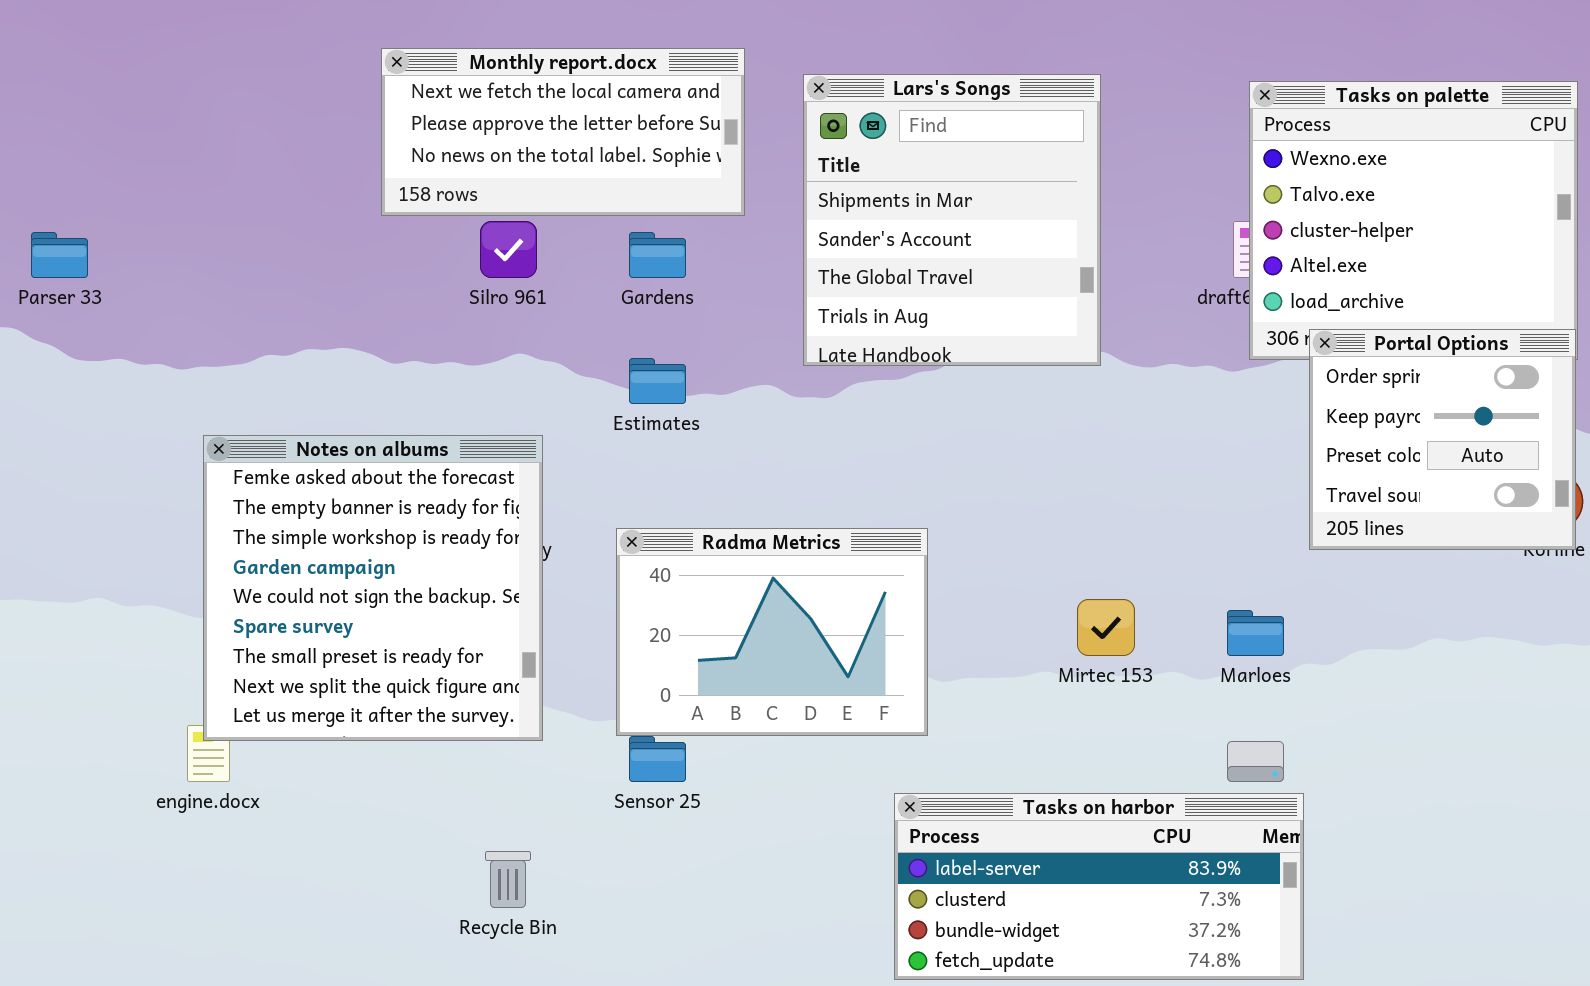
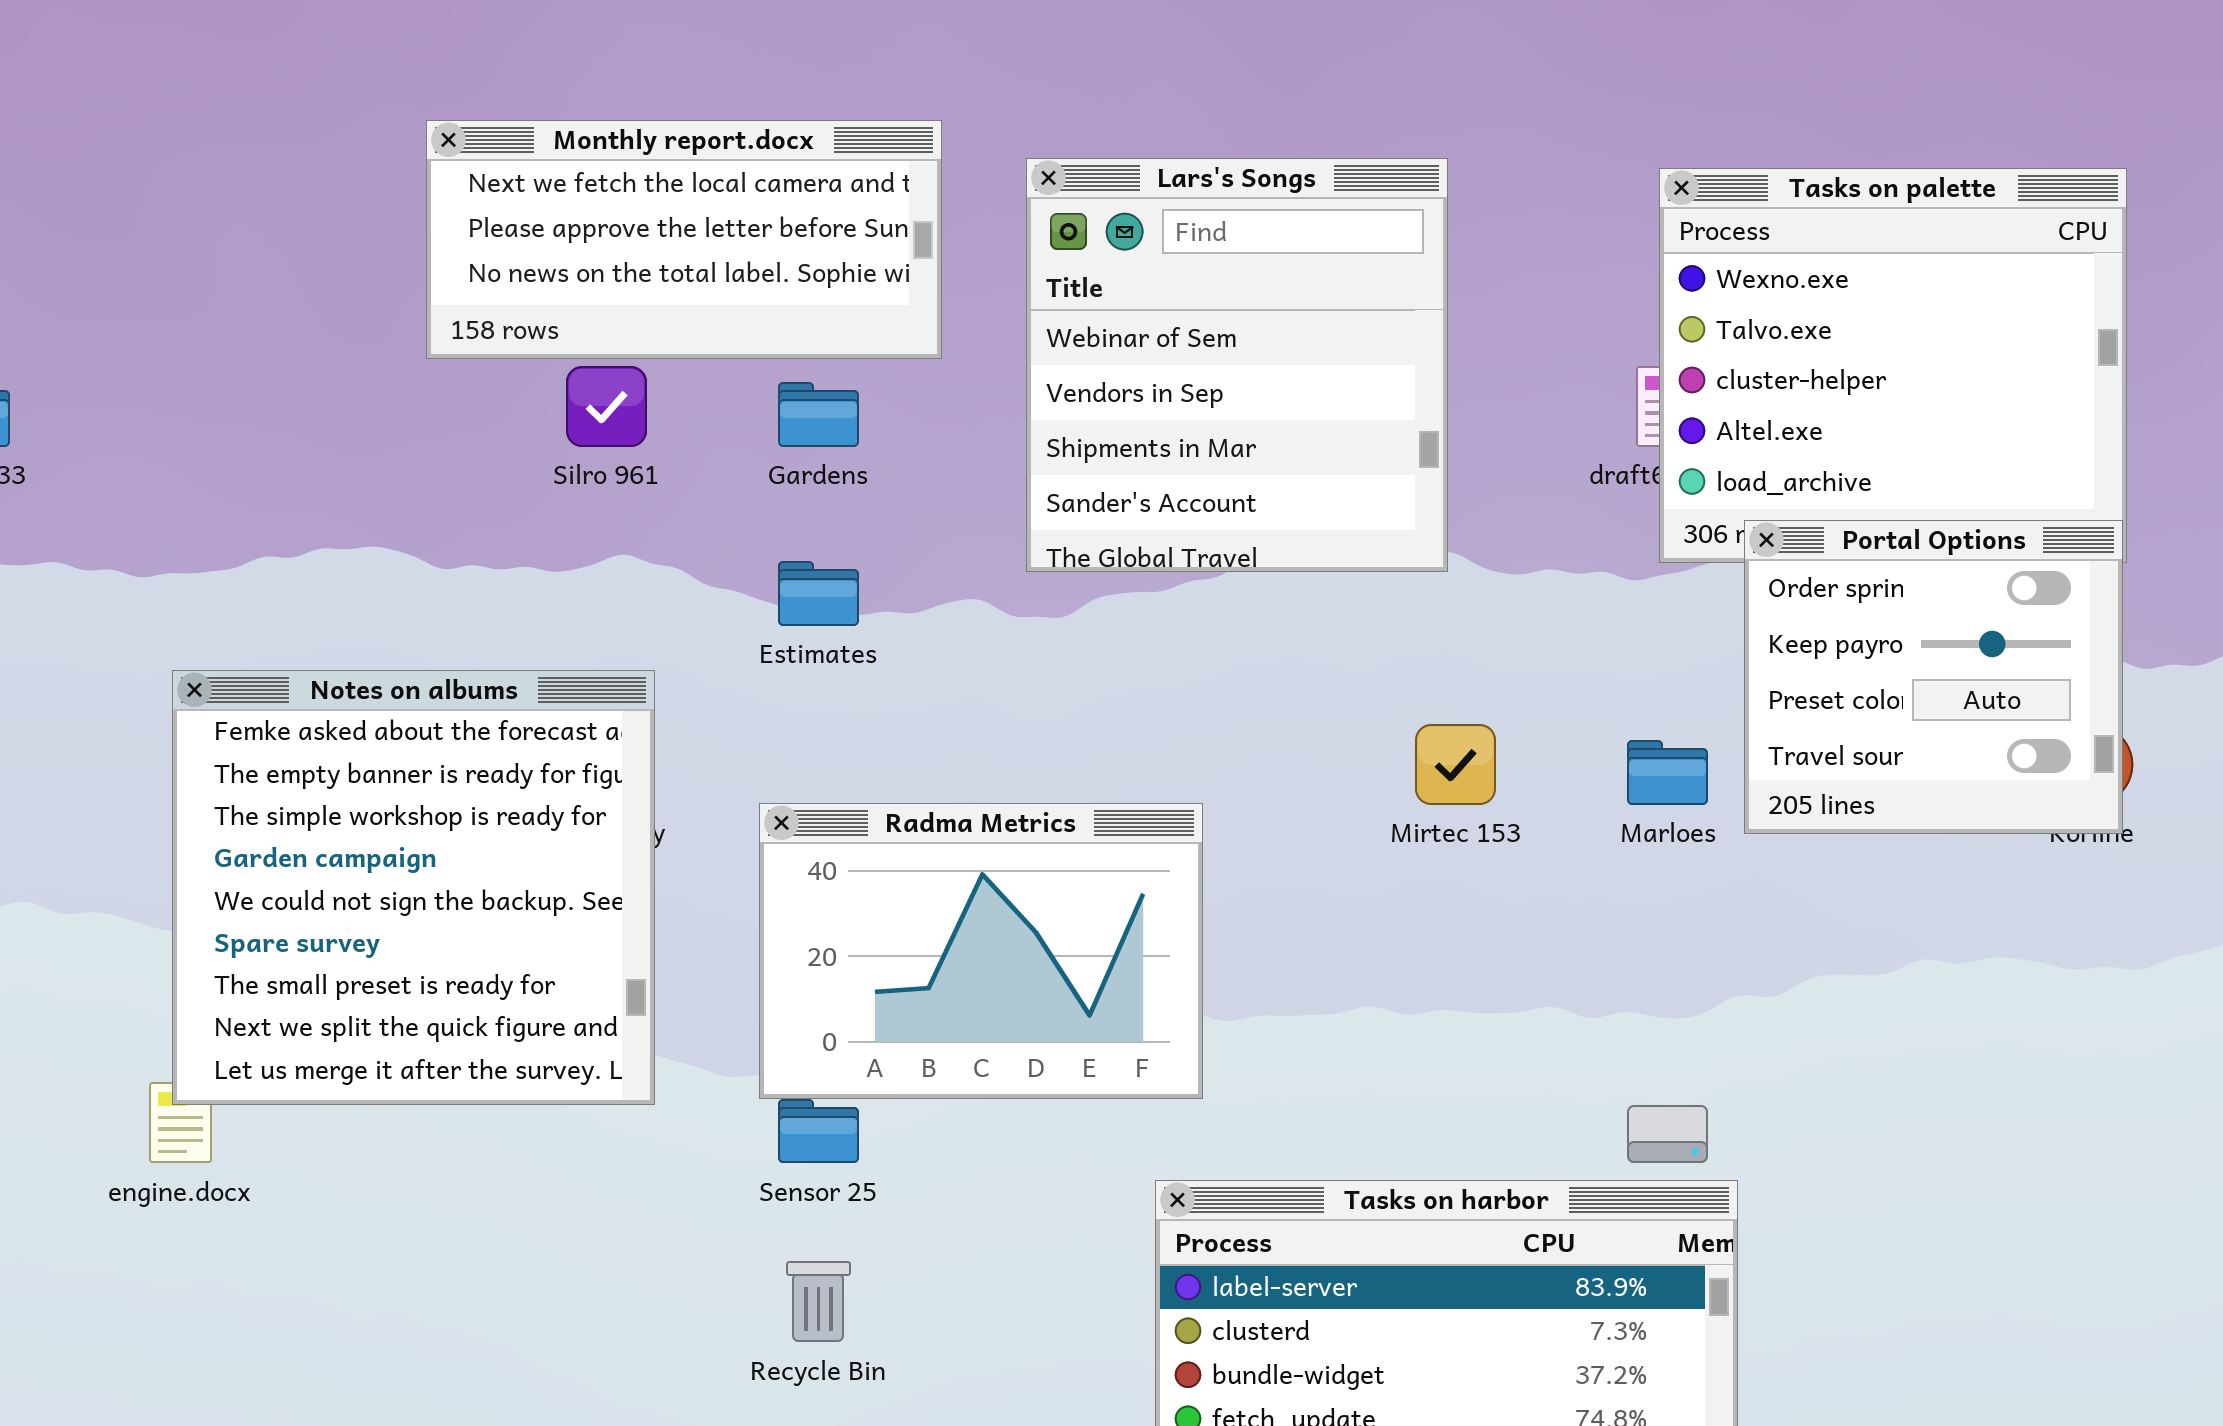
Lars's Songs: [803,74,1101,366] -> [1026,158,1448,572], scrolled up 2 rows
Mirtec 153: [1077,599,1135,656] -> [1415,724,1496,805], moved
Marloes: [1227,610,1284,656] -> [1627,740,1708,805], moved
Recycle Bin: [485,851,531,908] -> [786,1261,851,1342], moved

